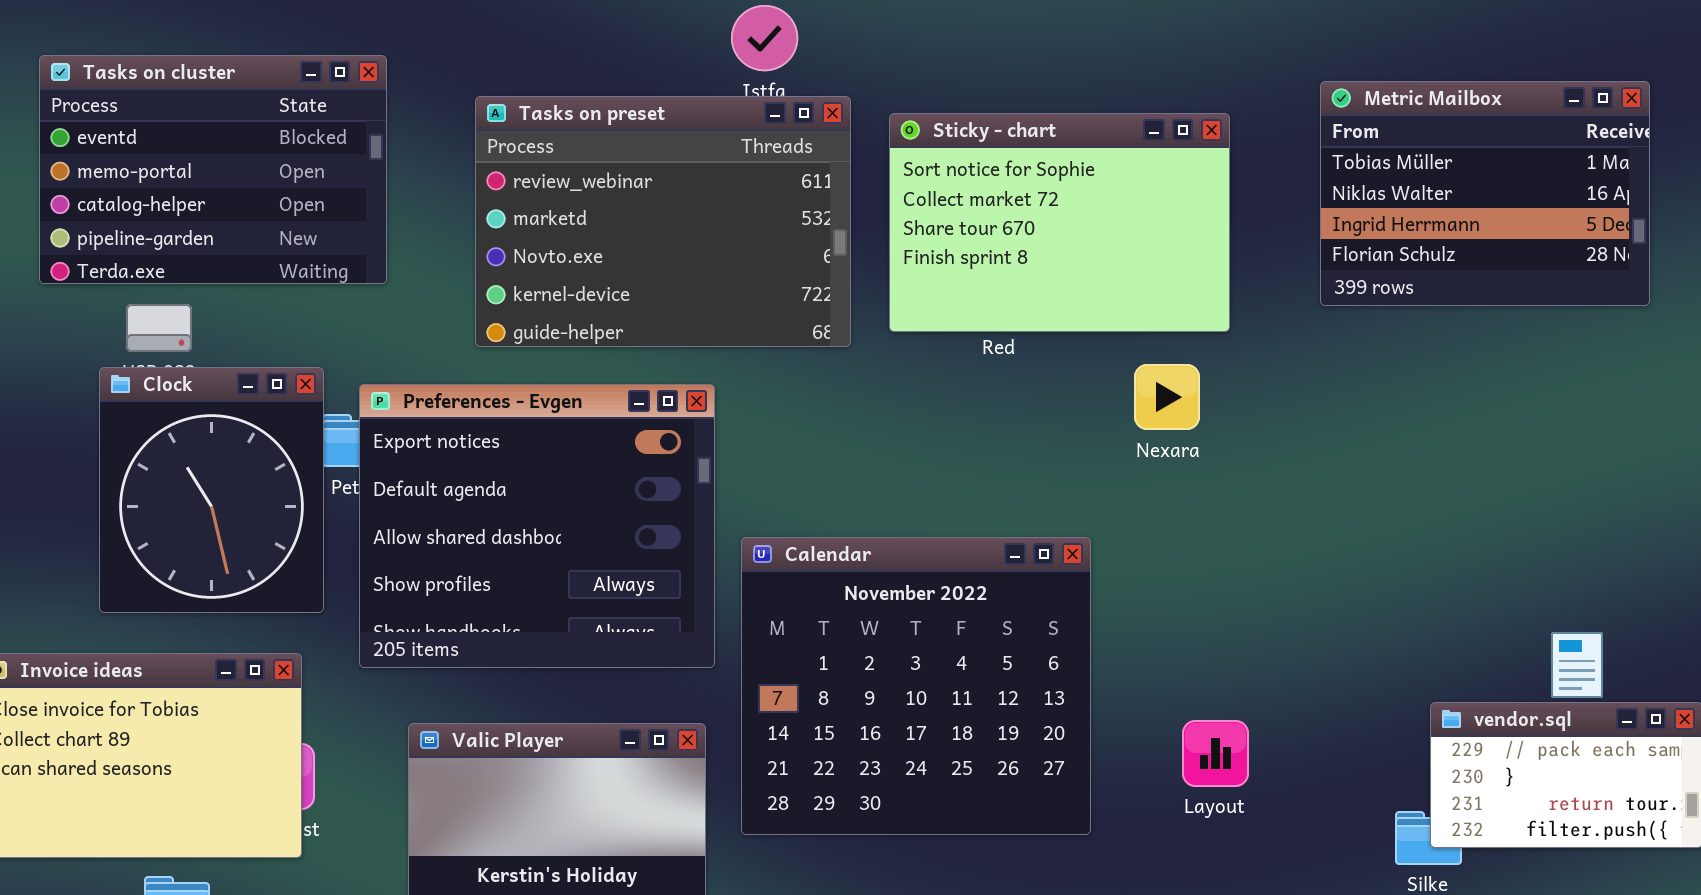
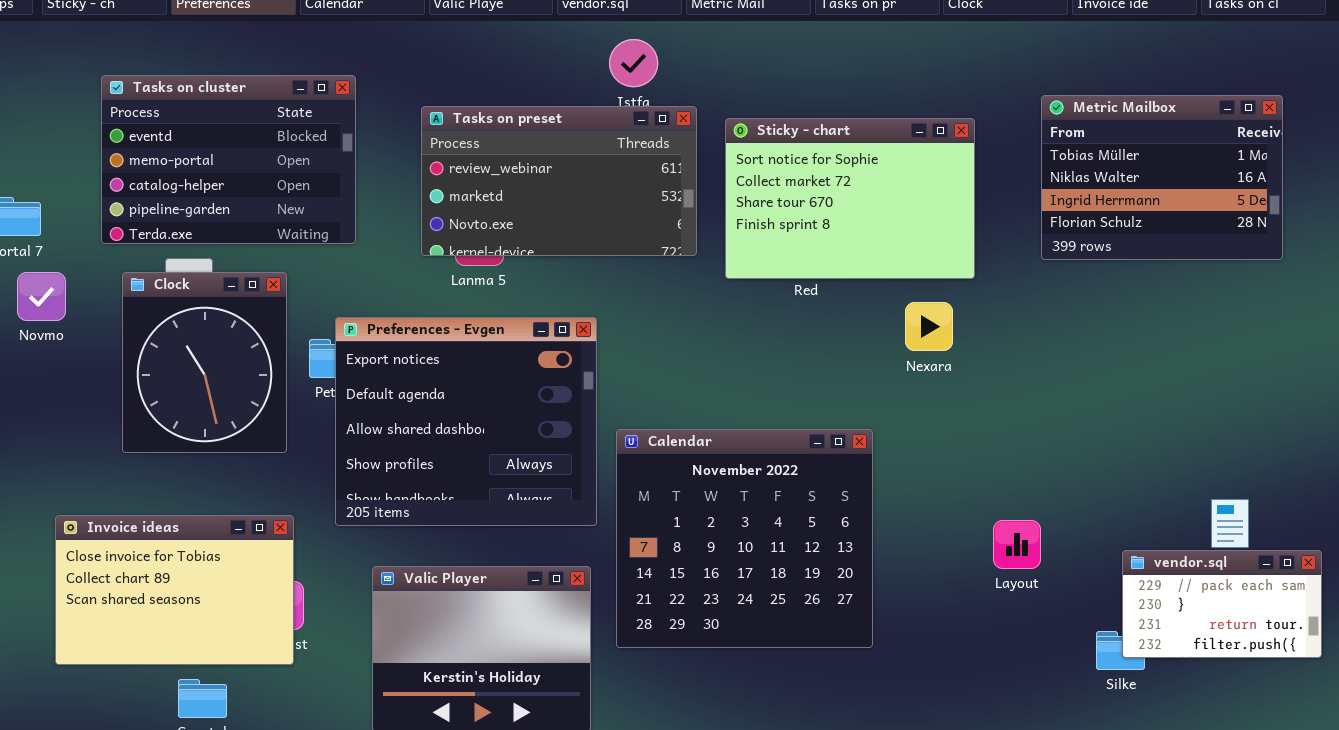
Tasks on preset: [475,96,851,347] -> [421,106,697,256], resized
Clock: [99,367,324,613] -> [122,272,287,453], moved
Layout: [1182,720,1249,787] -> [993,520,1041,569], moved

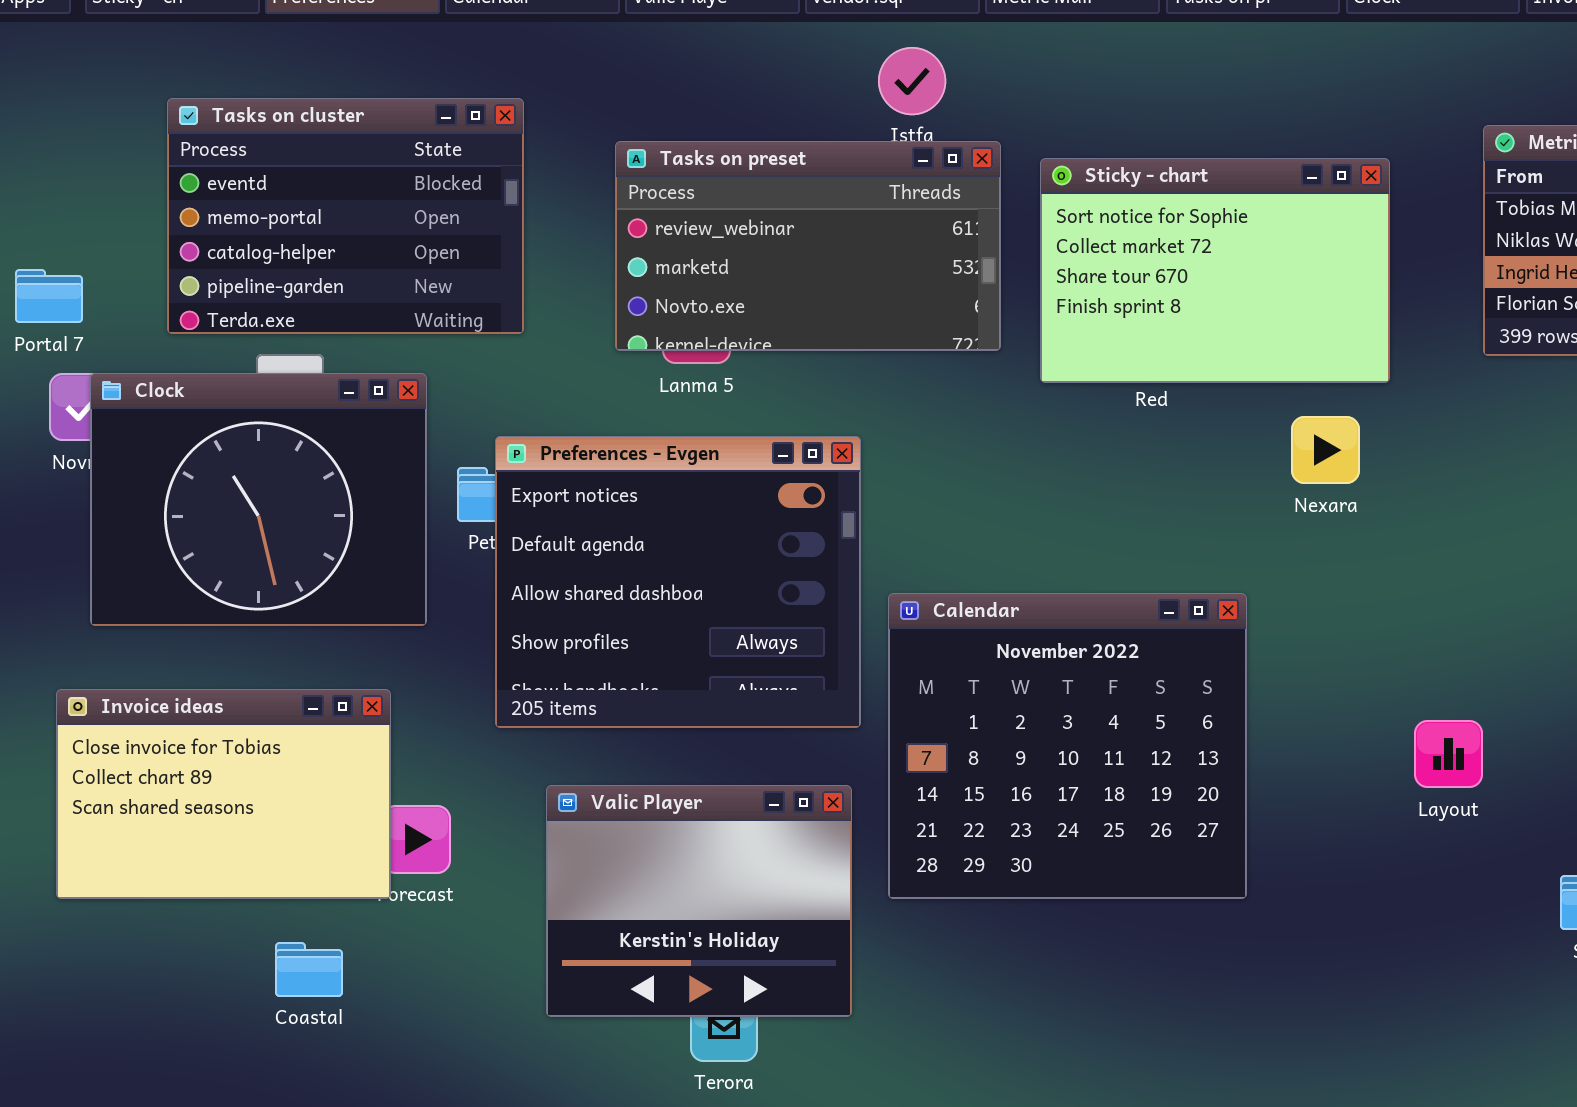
Clock: [122,272,287,453] -> [90,373,427,626], resized
Invoice ideas: [55,515,294,665] -> [56,689,391,899], moved

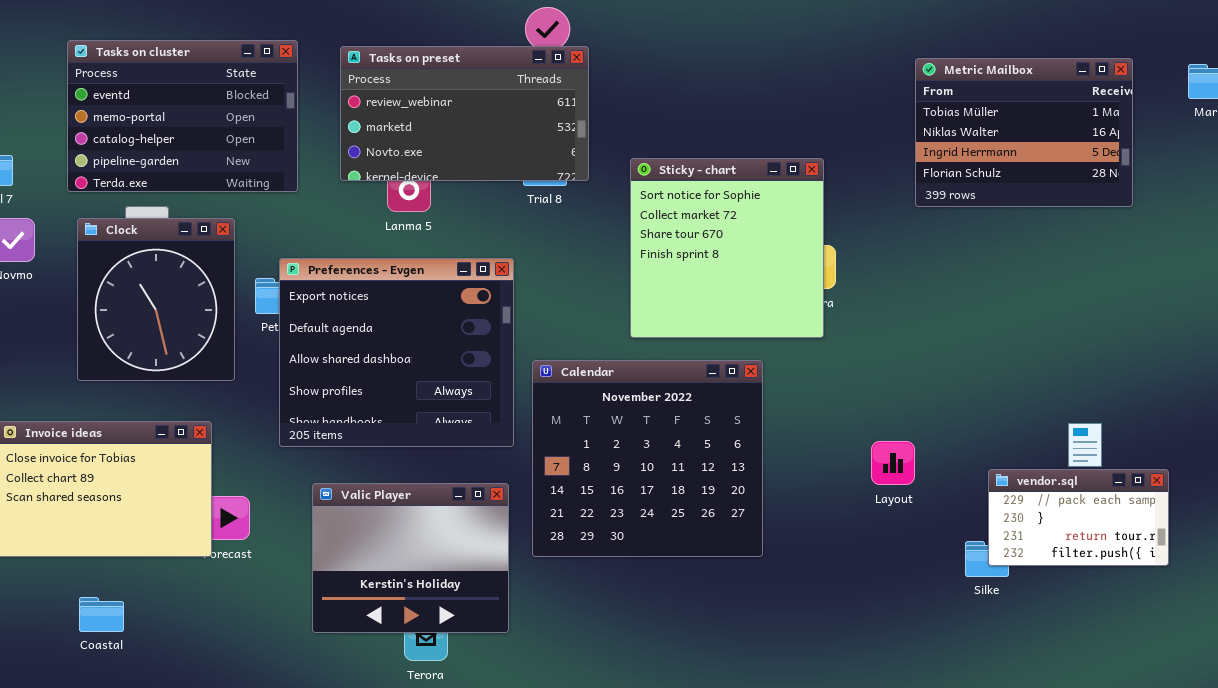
Tasks on preset: [615,141,1001,351] -> [340,46,589,181], moved
Sticky - chart: [1040,158,1390,383] -> [630,158,824,338], moved, resized
Clock: [90,373,427,626] -> [77,218,235,381], resized
Coastal: [275,942,343,997] -> [79,597,124,632], moved

